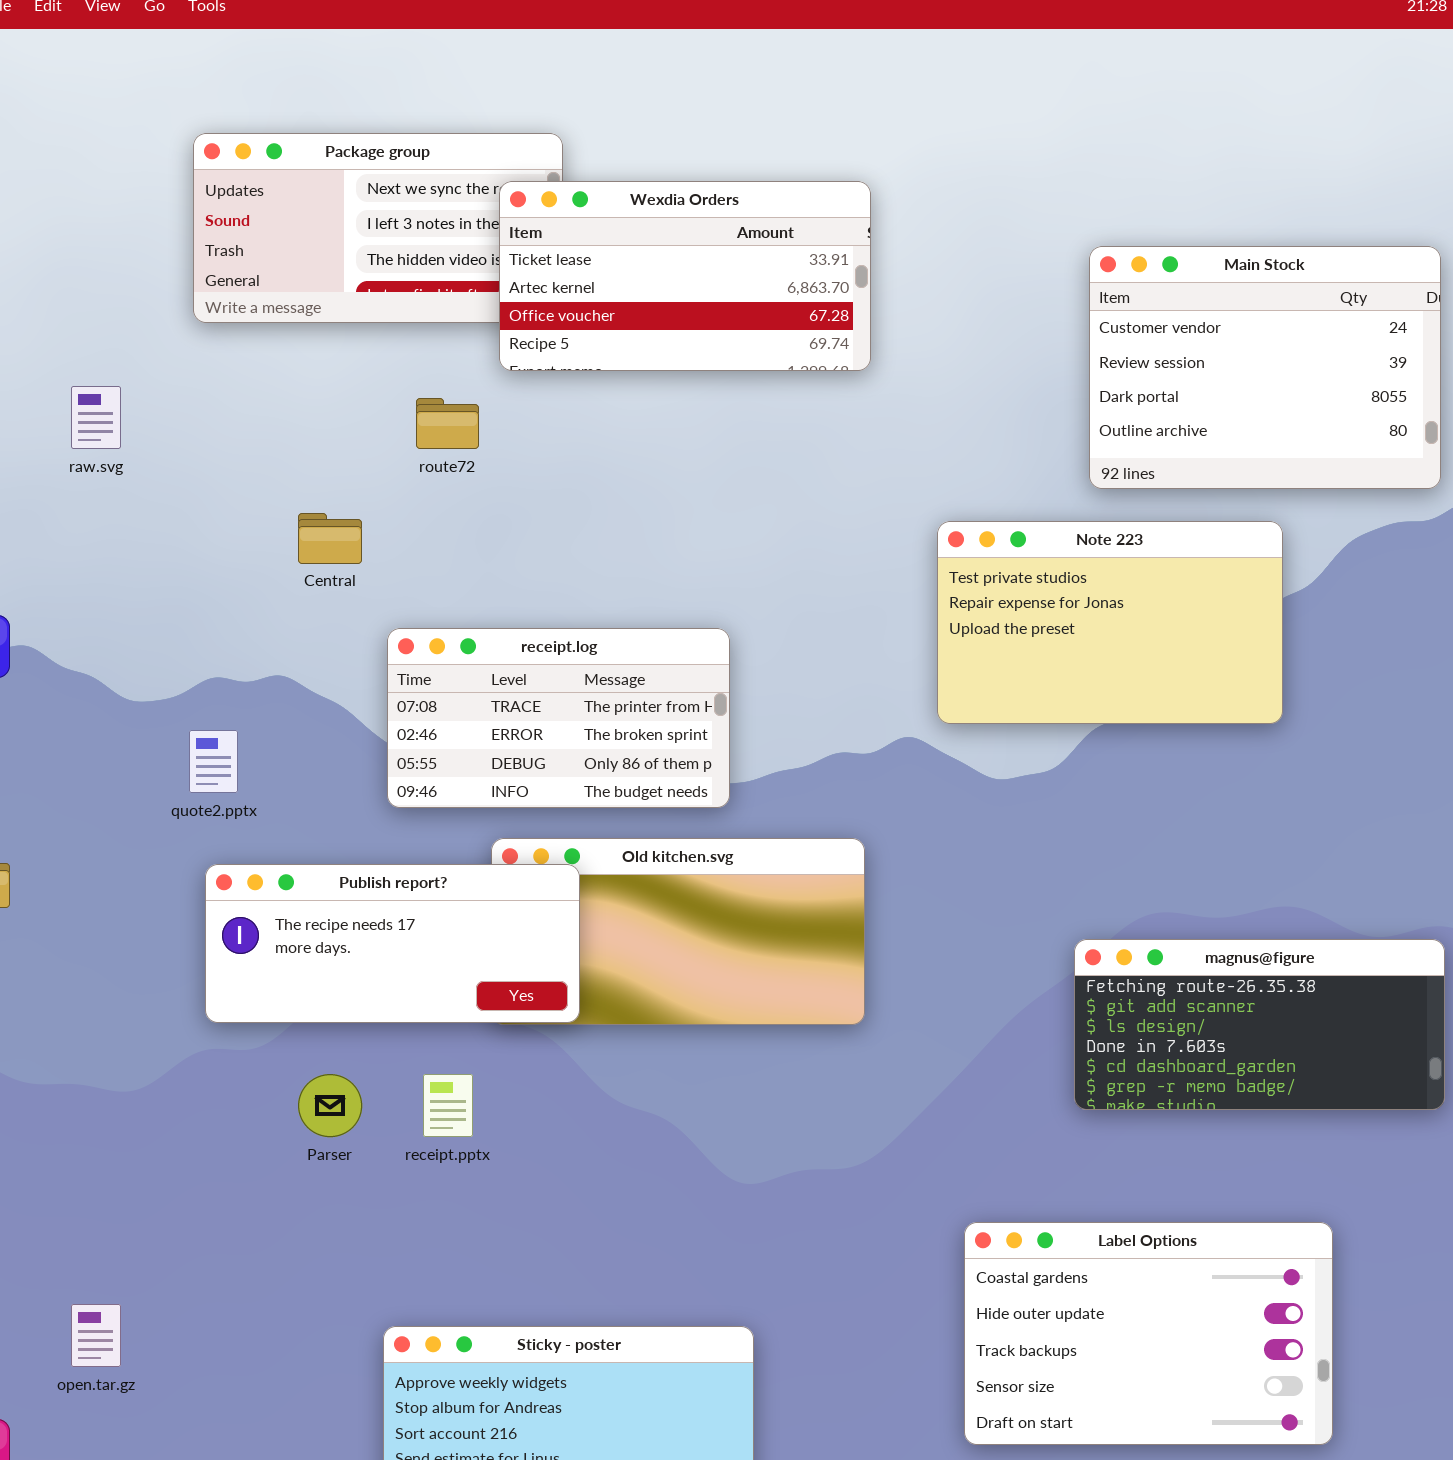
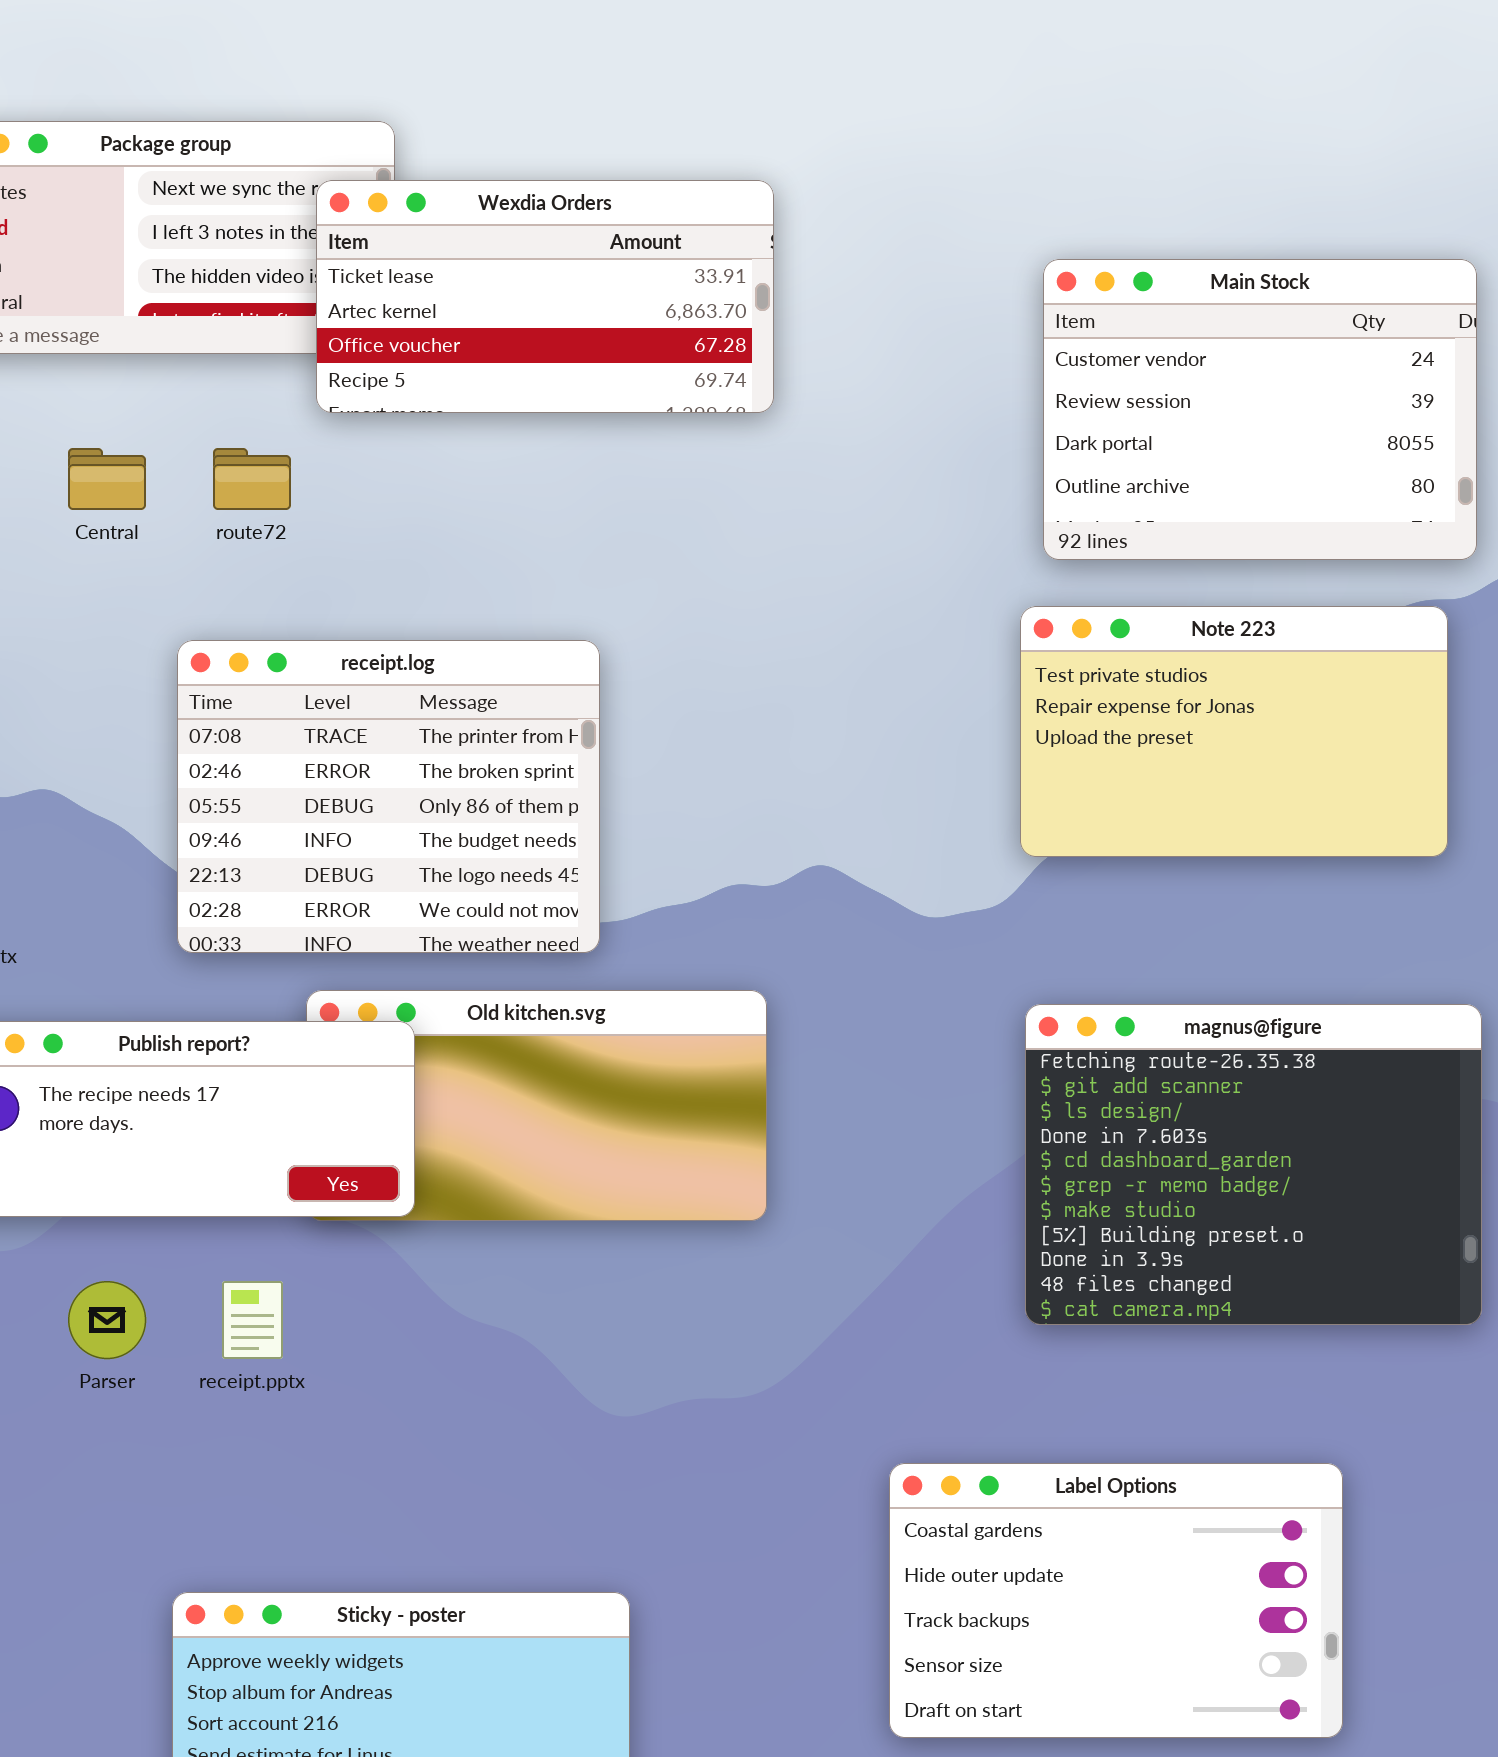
Central: [298,513,362,564] -> [68,448,146,510], moved
Note 223: [937,521,1283,724] -> [1020,606,1448,857], moved
receipt.log: [387,628,730,808] -> [177,640,600,953], resized
magnus@figure: [1074,939,1445,1110] -> [1025,1004,1482,1325], resized

